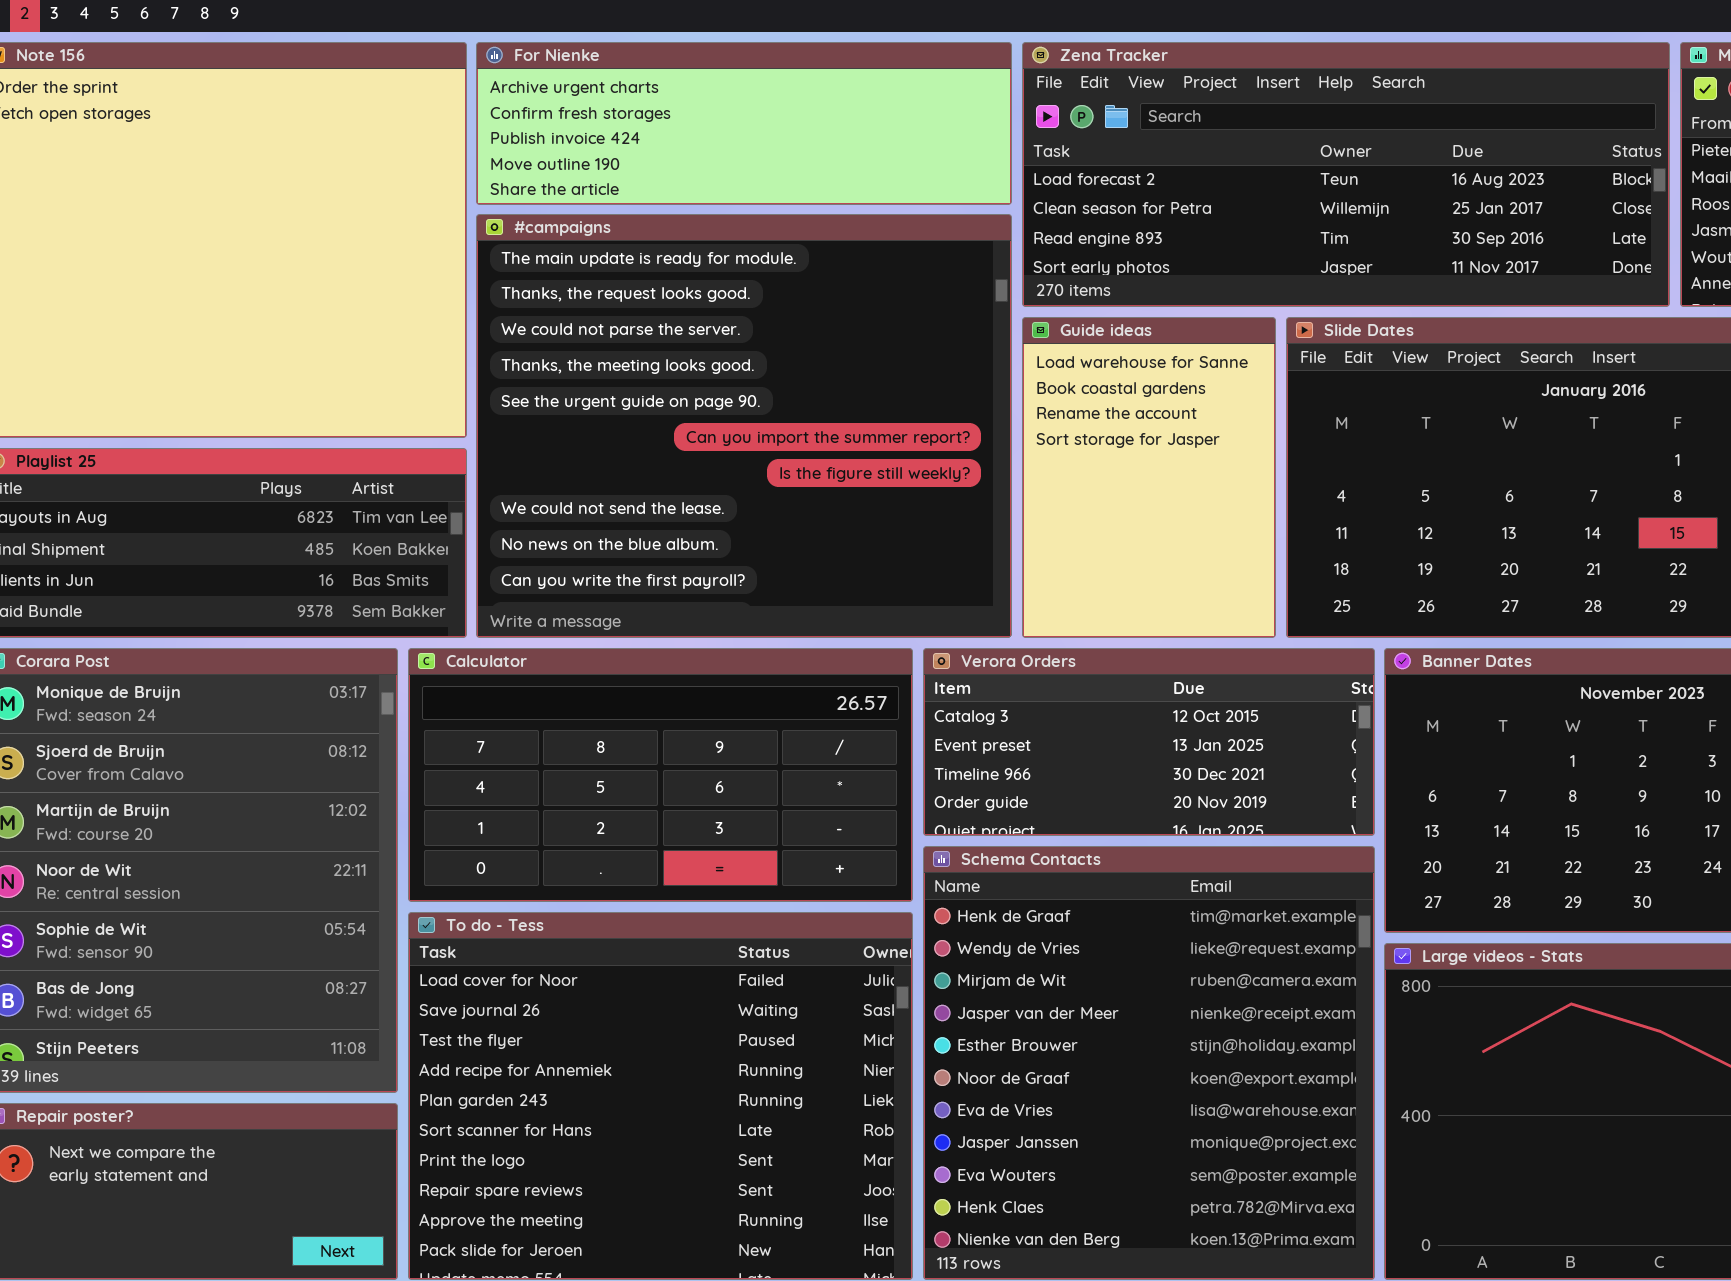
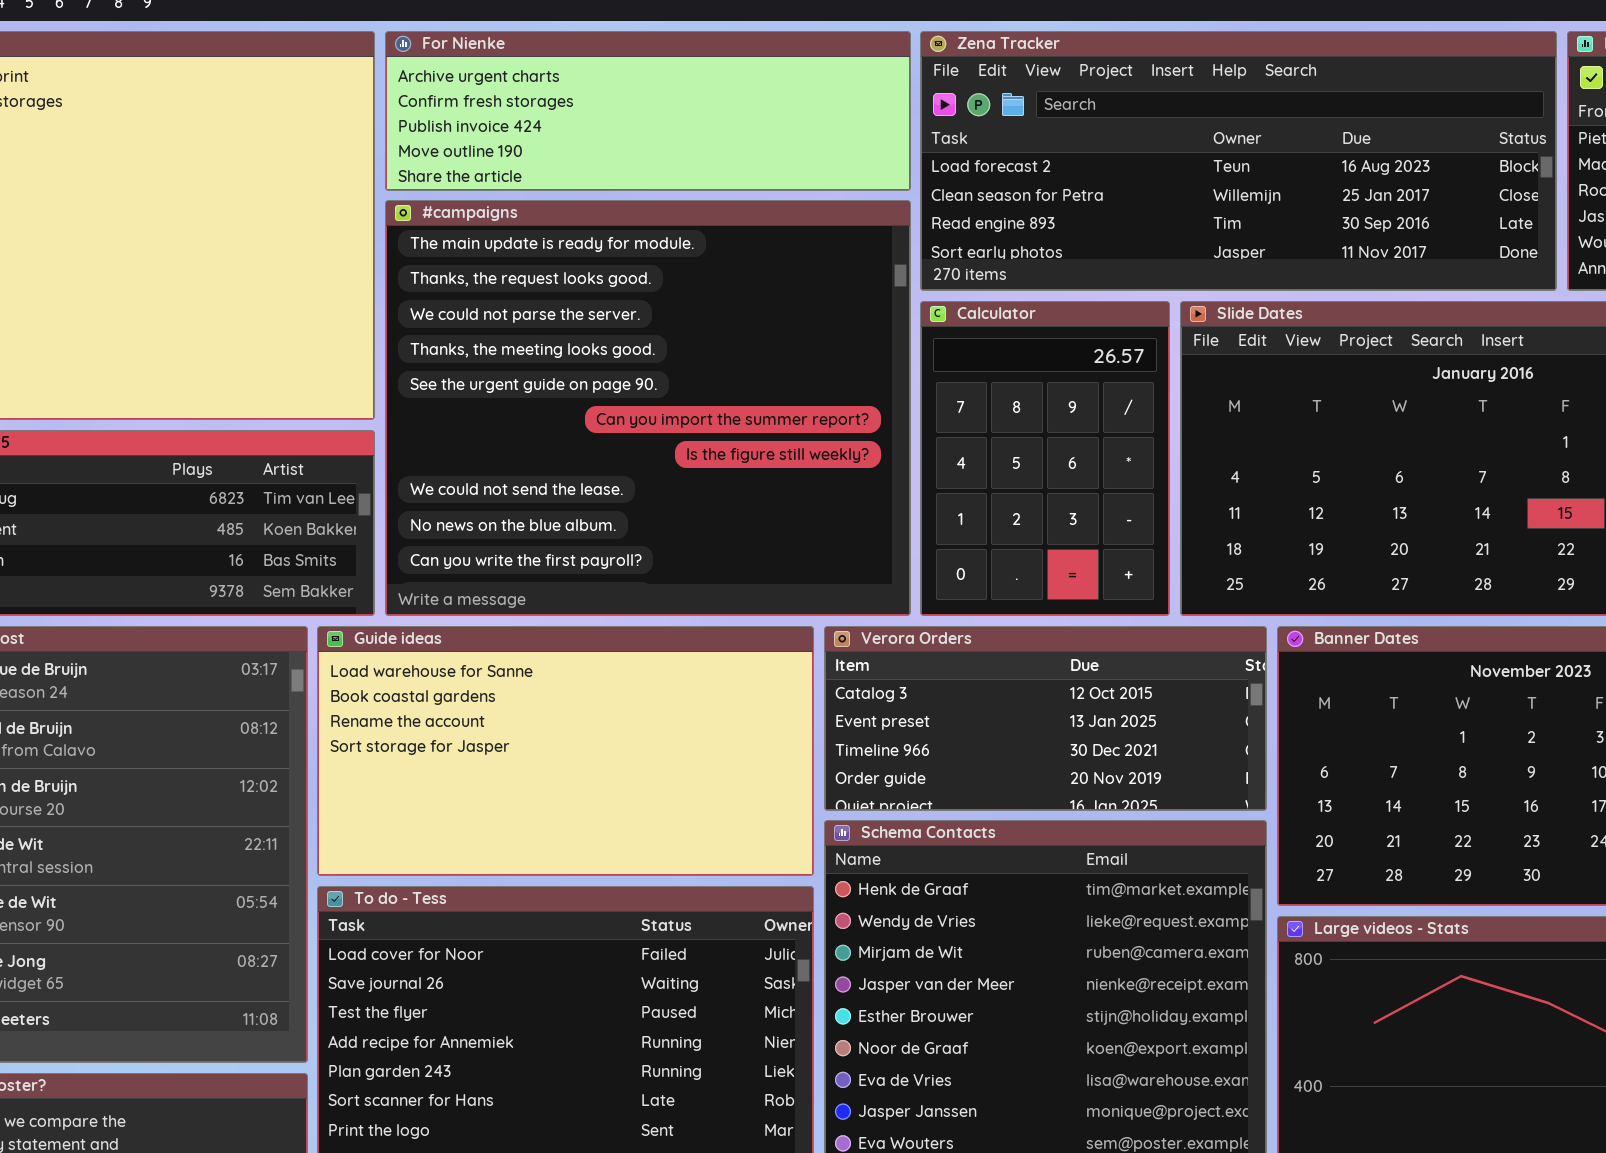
Guide ideas: [1022,317,1276,638] -> [317,626,814,876], moved, resized
Calculator: [408,648,913,902] -> [920,301,1170,616], moved, resized

